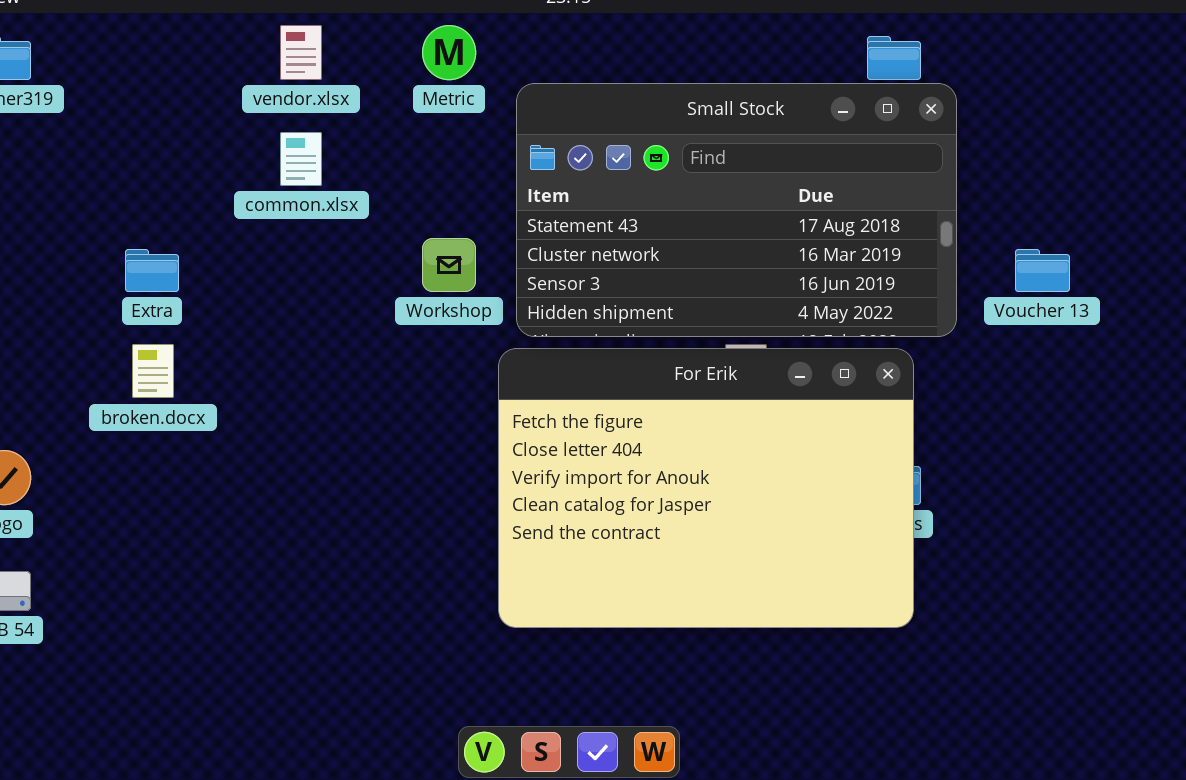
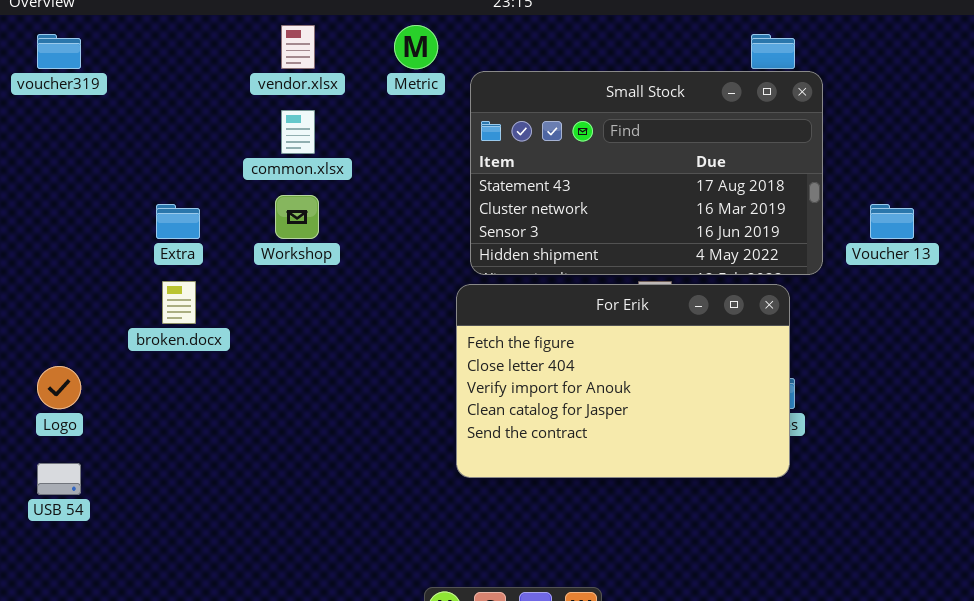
Workshop: [422,238,476,292] -> [275,195,319,239], moved
For Erik: [498,348,914,628] -> [456,284,790,478], resized

